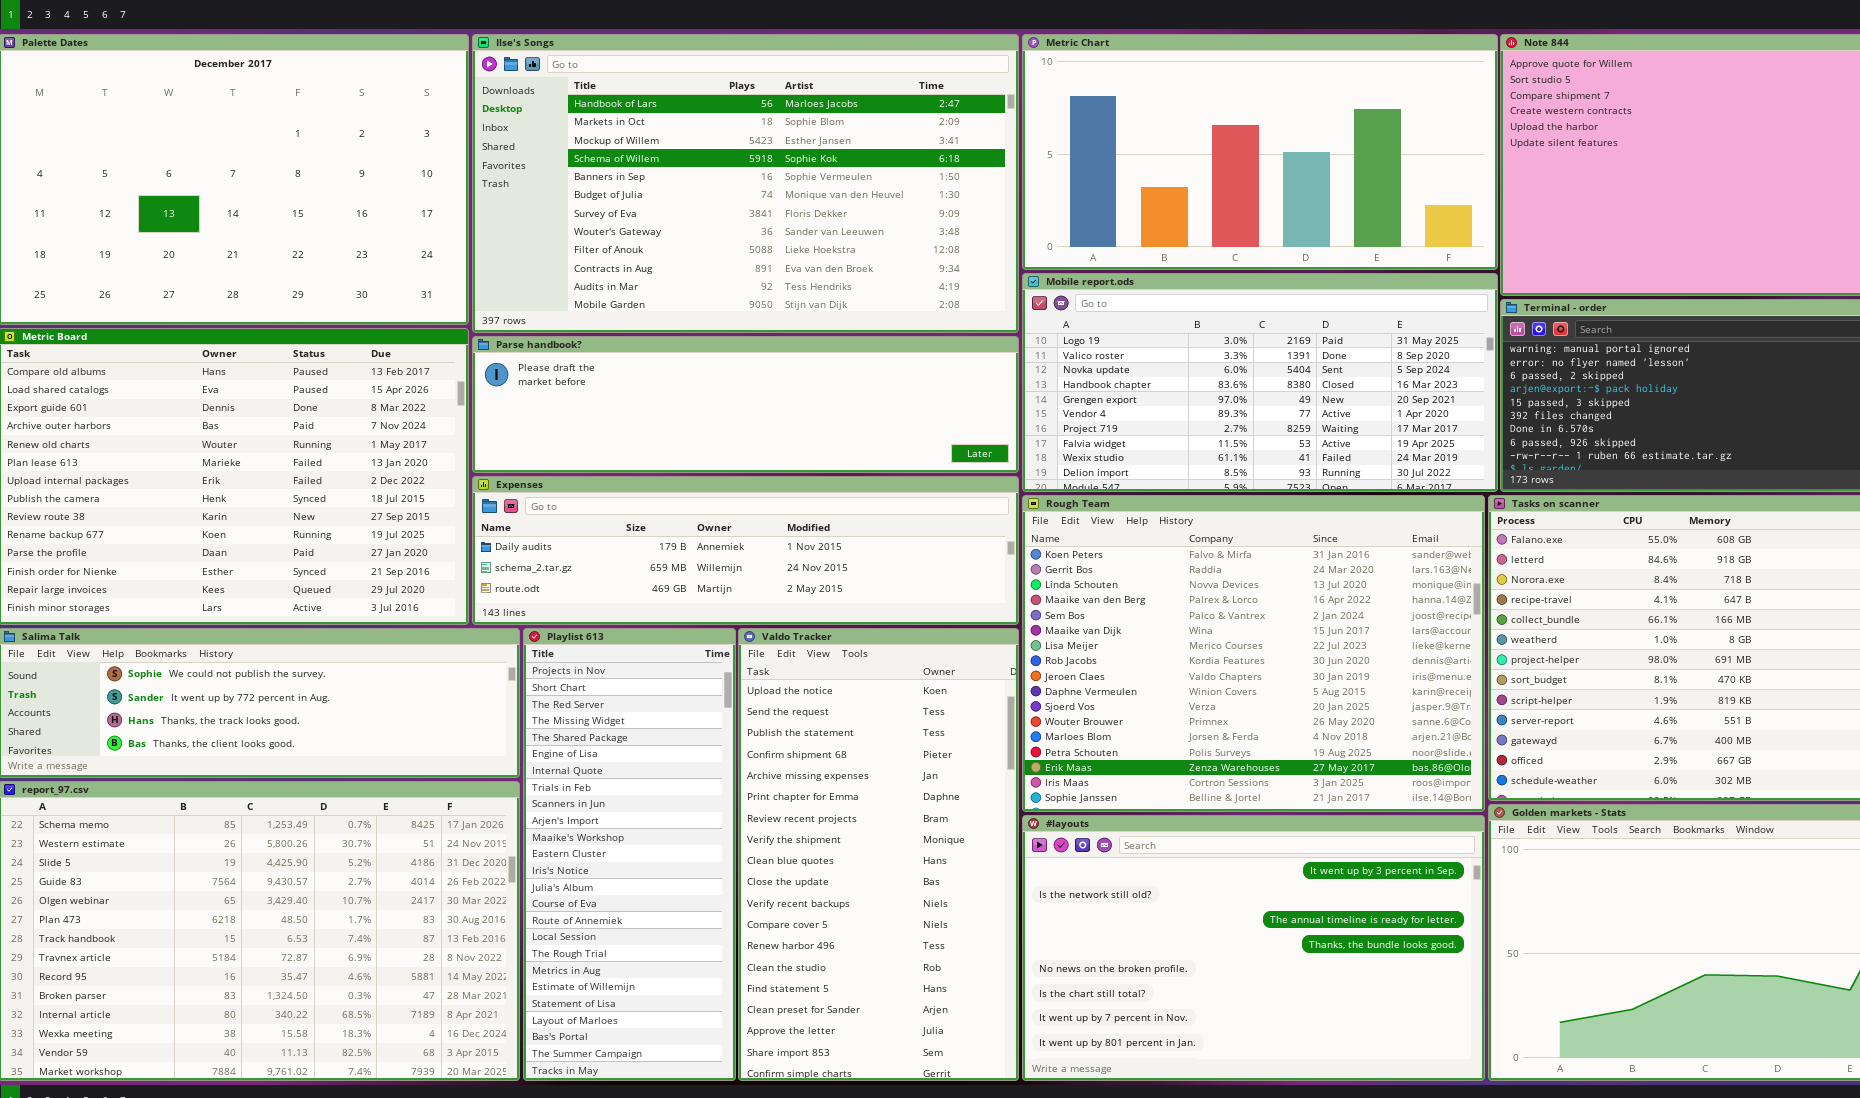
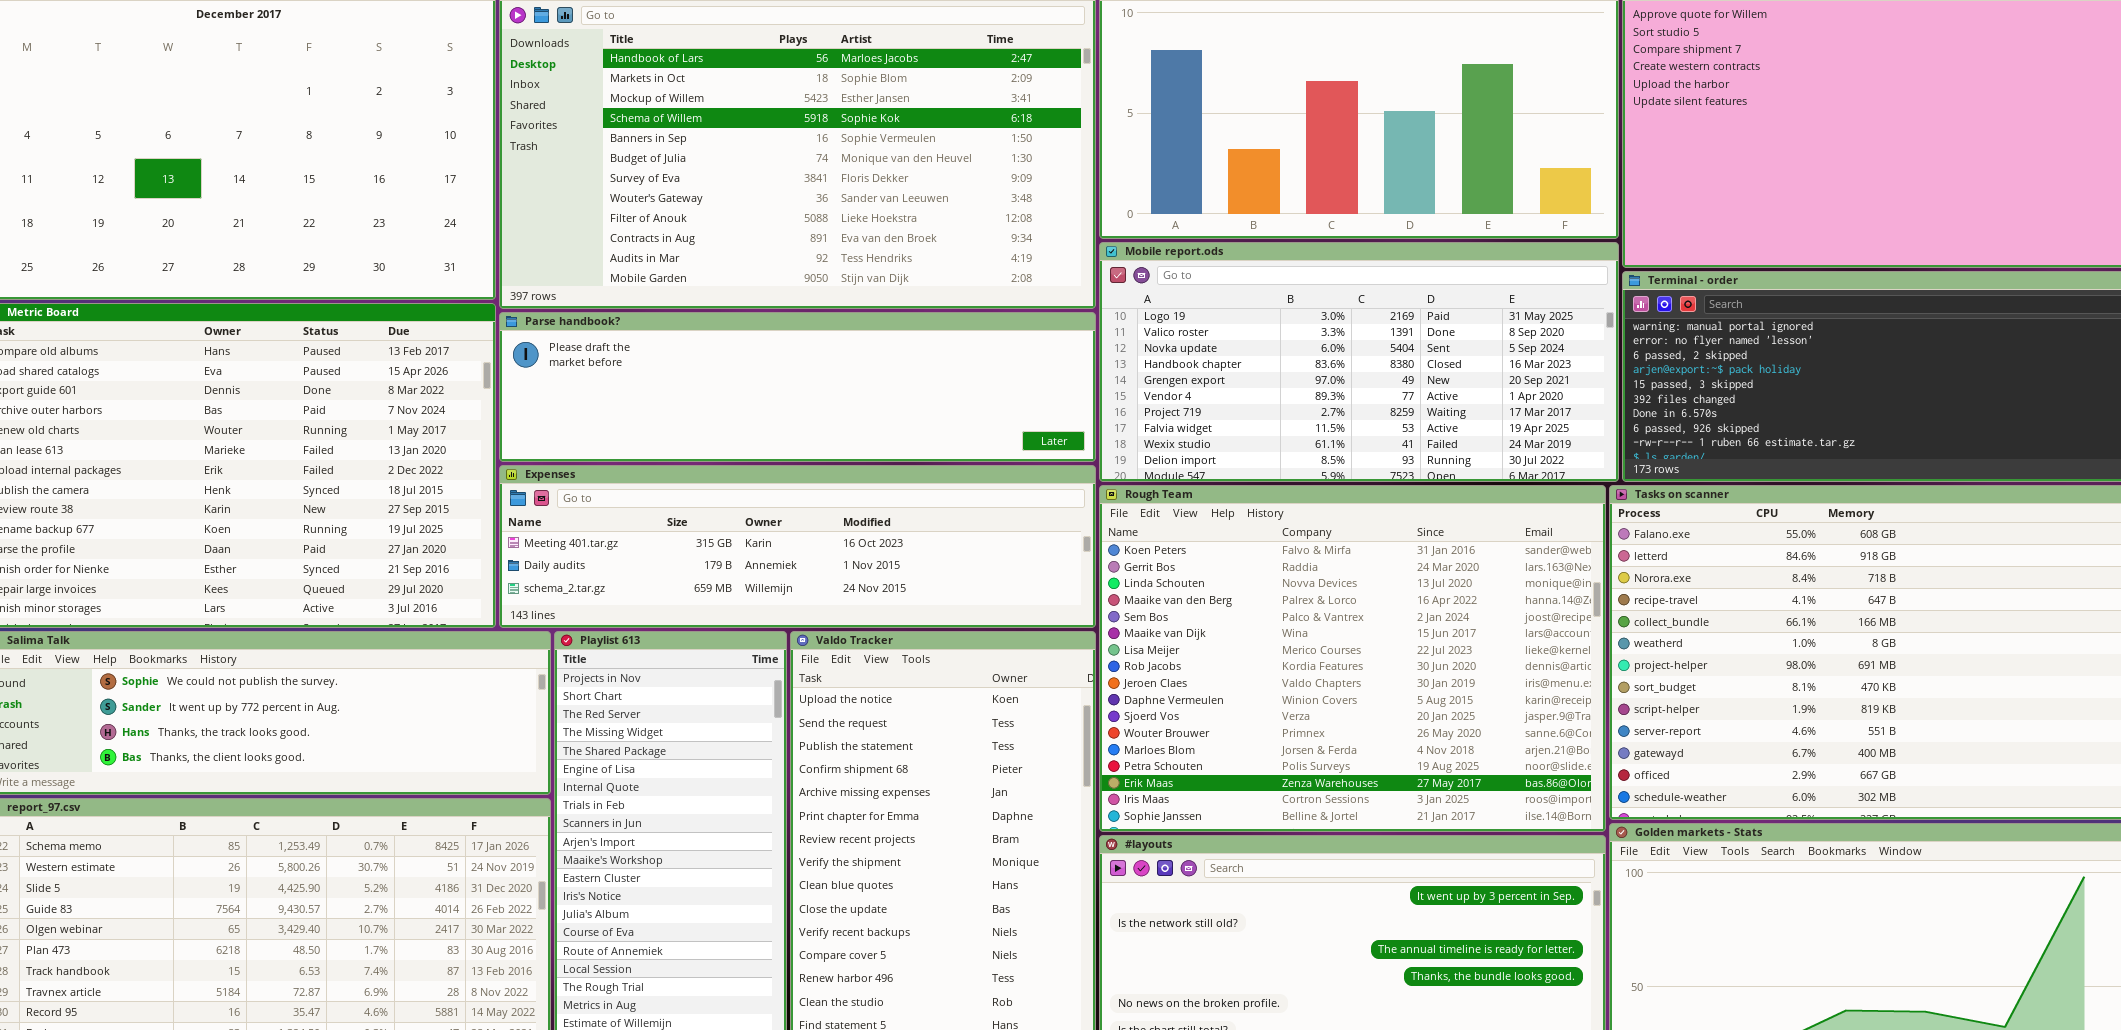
Expenses: [472,476,1019,625] -> [499,465,1096,628], scrolled up 1 row

